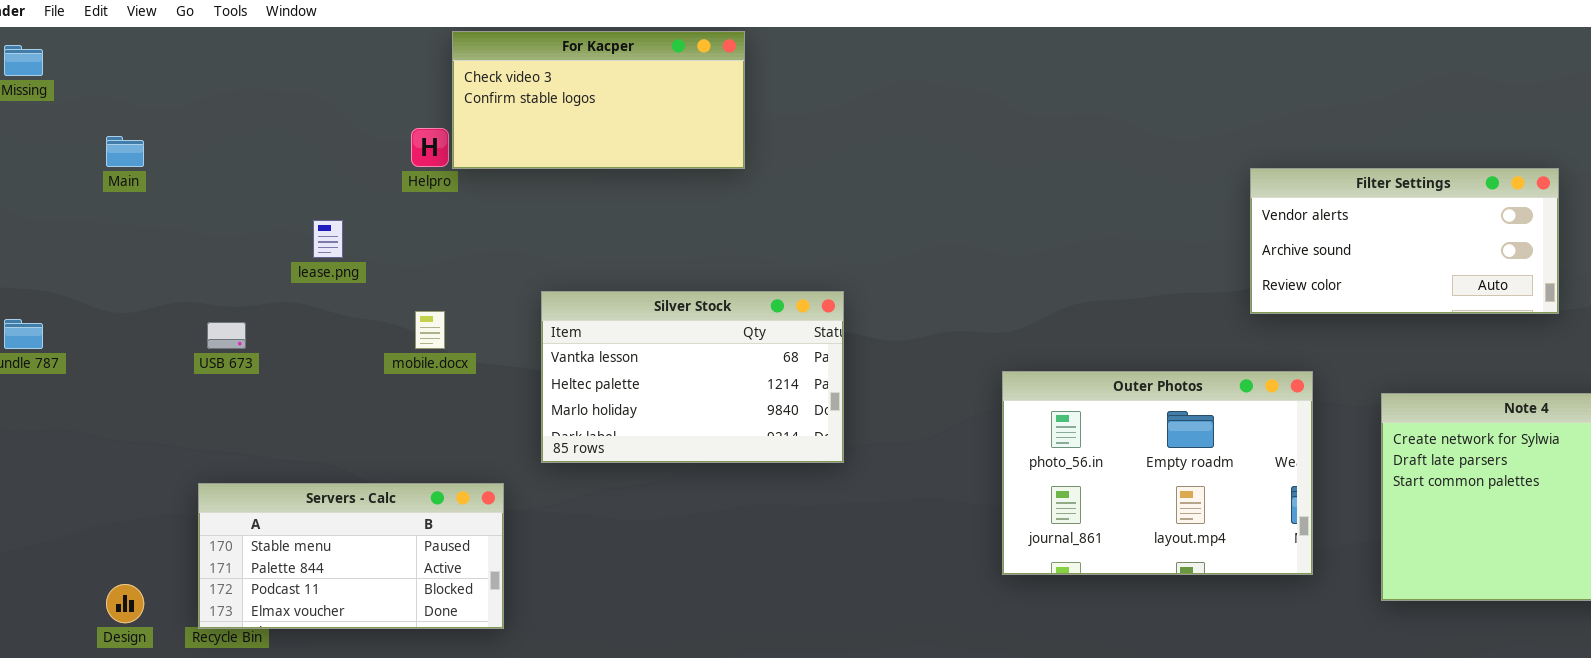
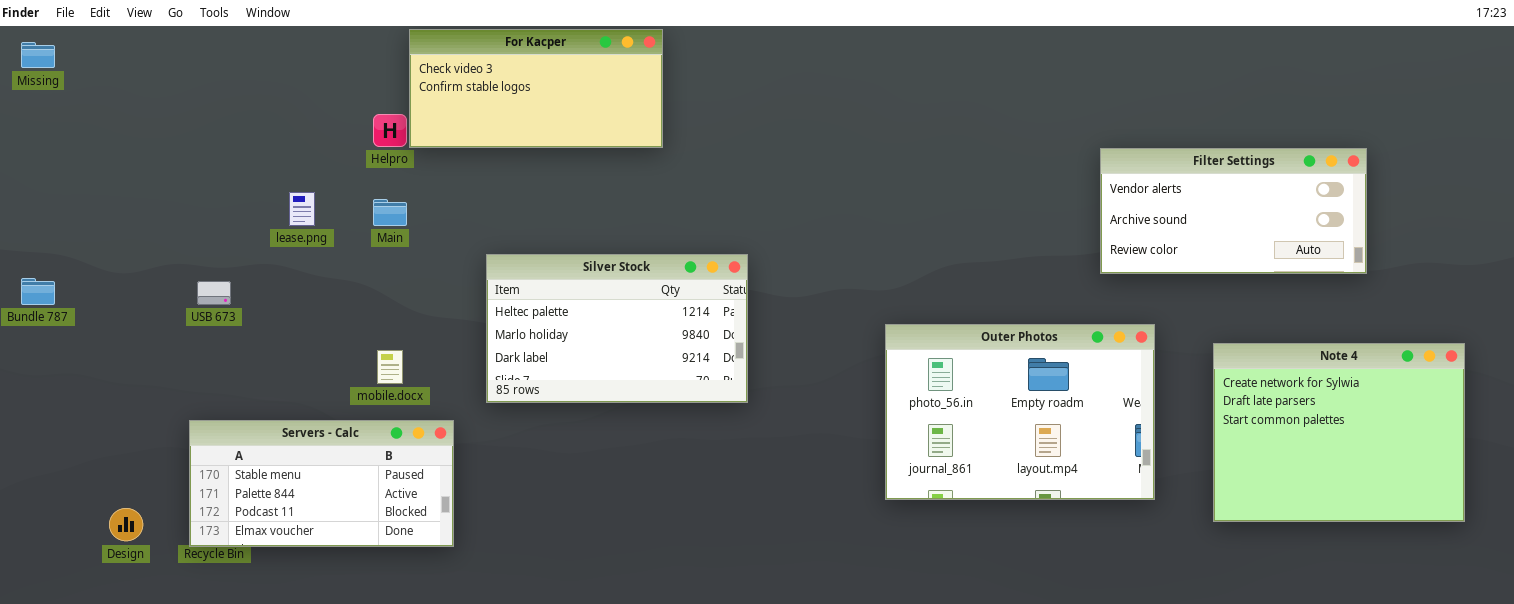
Main: [106,136,144,167] -> [373,199,407,226], moved
Silver Stock: [541,291,844,463] -> [486,254,748,403], scrolled down 1 row
mobile.docx: [415,311,445,349] -> [377,350,403,384], moved

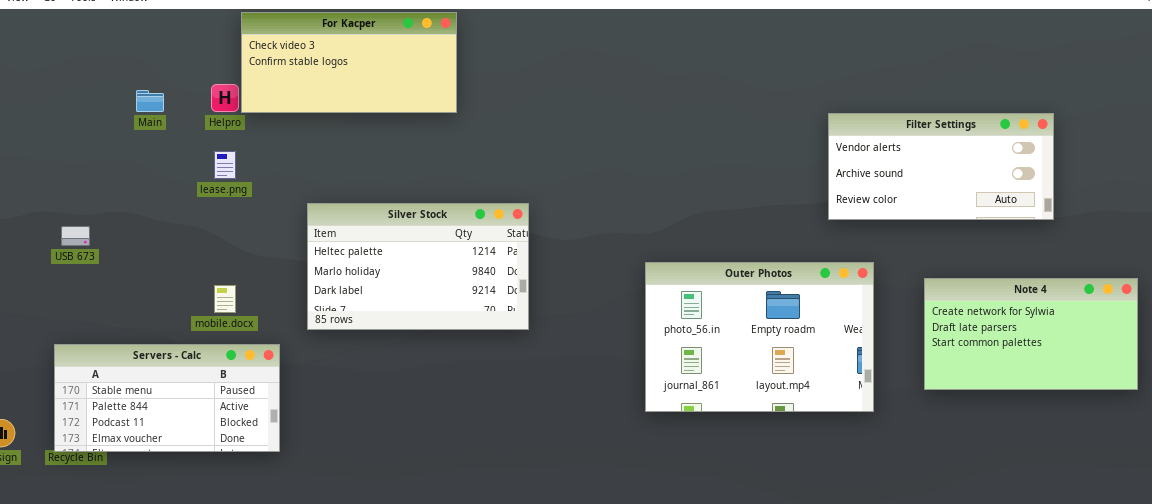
lease.png: [289,192,315,226] -> [214,151,236,179], moved
Main: [373,199,407,226] -> [136,90,164,112], moved
Note 4: [1213,343,1465,522] -> [924,278,1138,390], resized

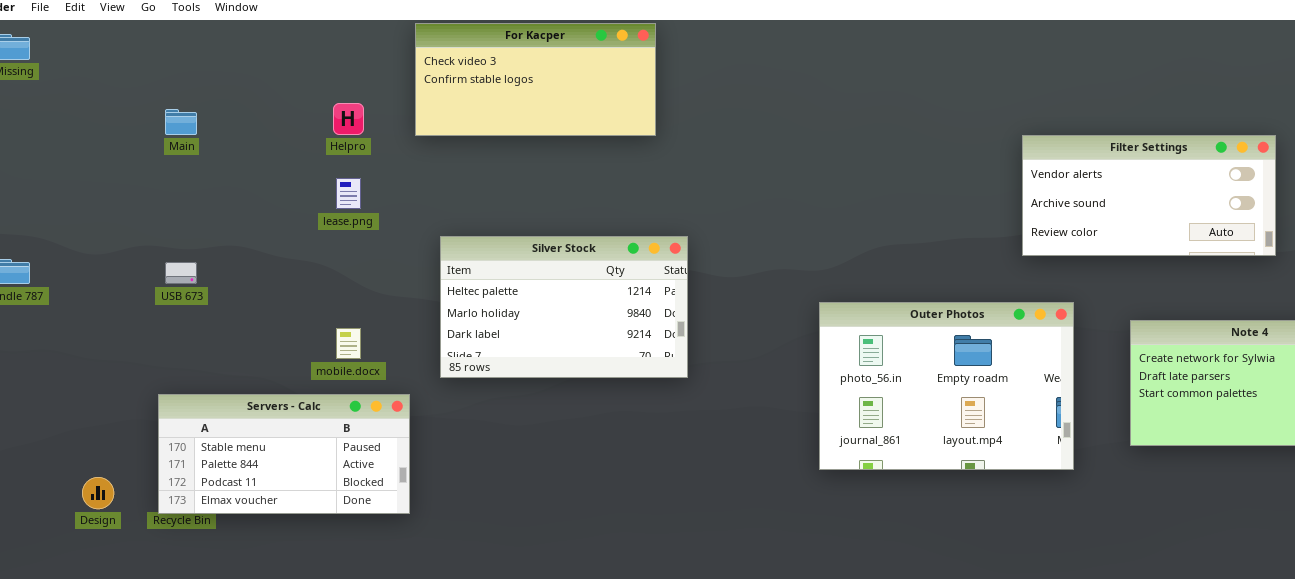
For Kacper: [241,12,457,113] -> [415,23,656,136], moved
Main: [136,90,164,112] -> [165,109,197,135], moved

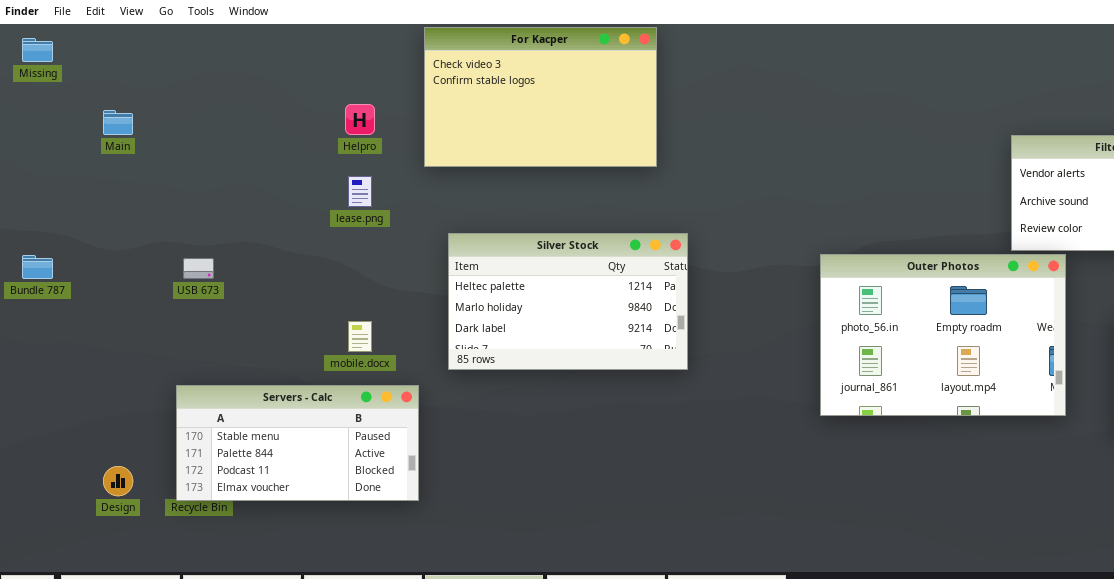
For Kacper: [415,23,656,136] -> [424,27,657,167], resized
Main: [165,109,197,135] -> [103,110,133,135], moved
Outer Photos: [819,302,1074,470] -> [820,254,1066,416], moved

